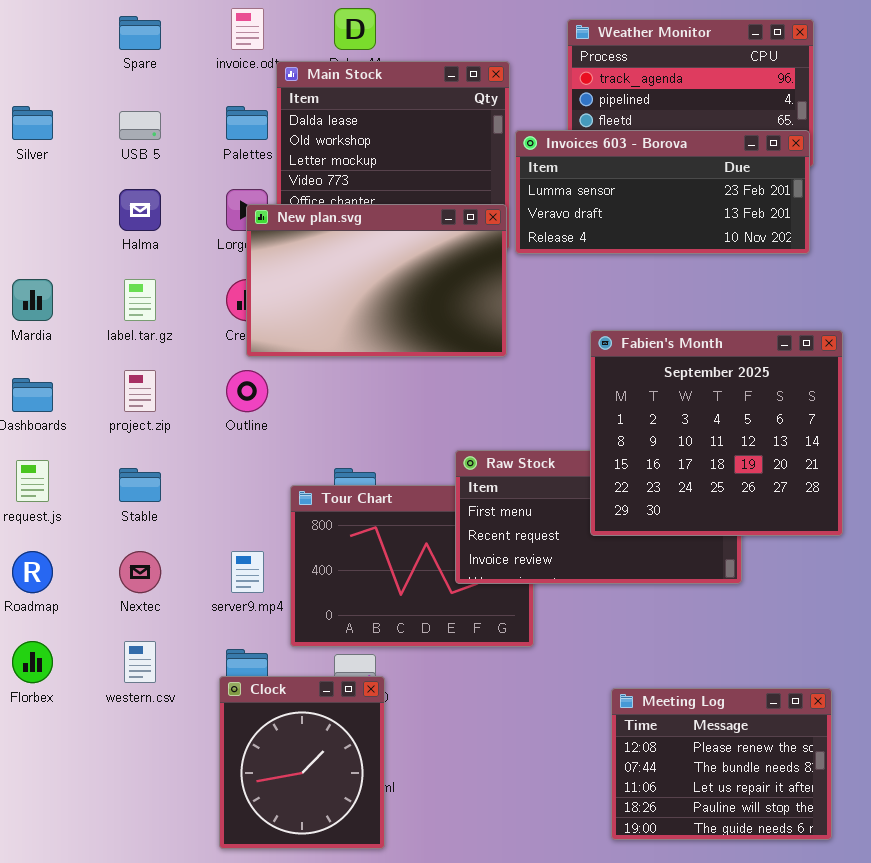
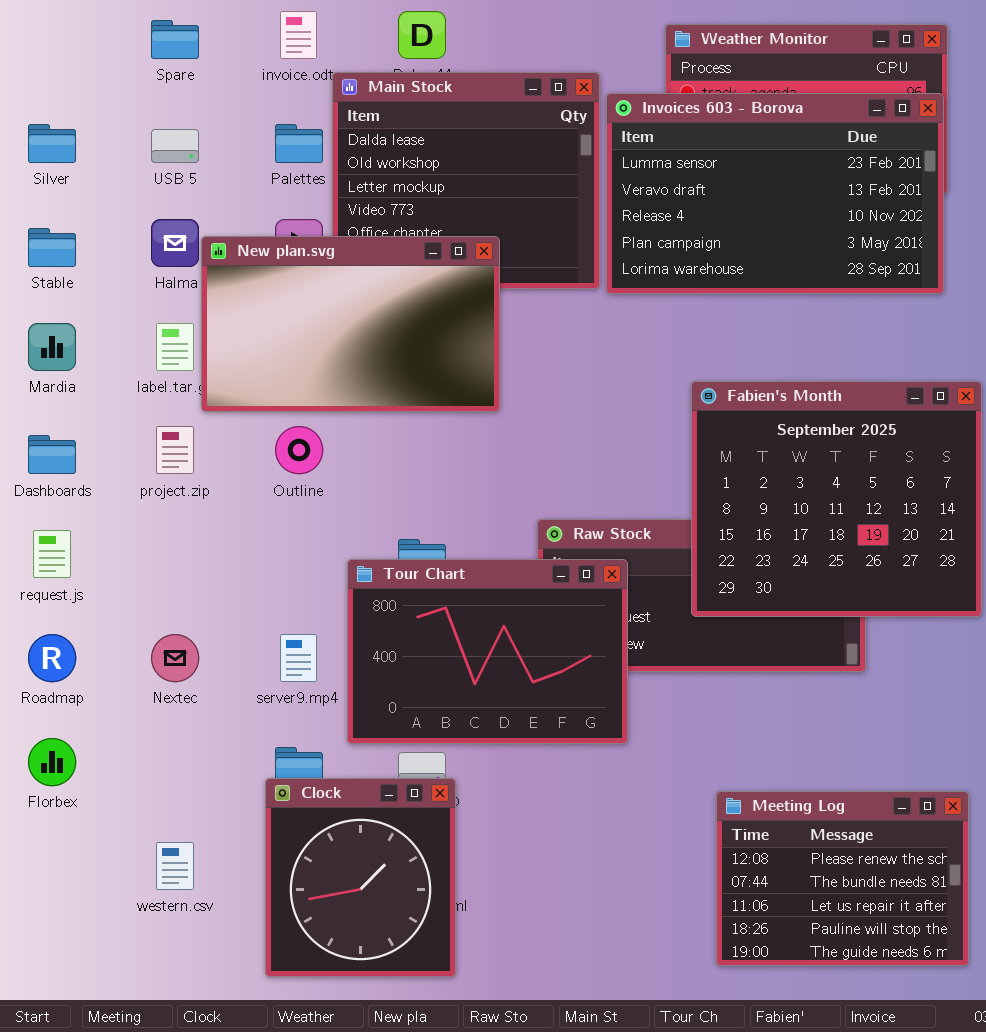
Invoices 603 - Borova: [515,130,810,254] -> [606,93,944,294], resized
New plan.svg: [246,204,507,357] -> [201,236,500,412], moved
Stable: [119,468,161,502] -> [28,228,76,267], moved
Tour Chart: [290,485,534,647] -> [347,559,628,744], raised
western.csv: [124,641,156,683] -> [156,842,194,890], moved

